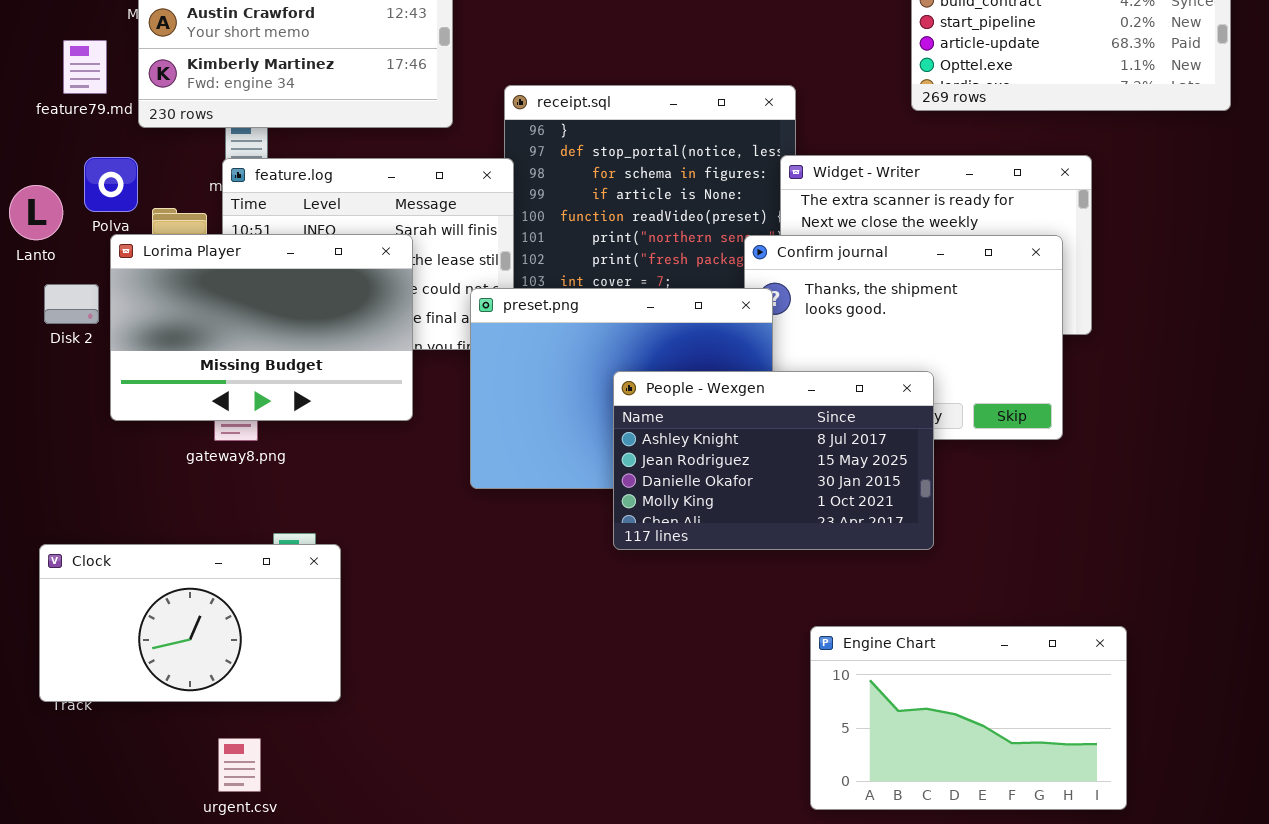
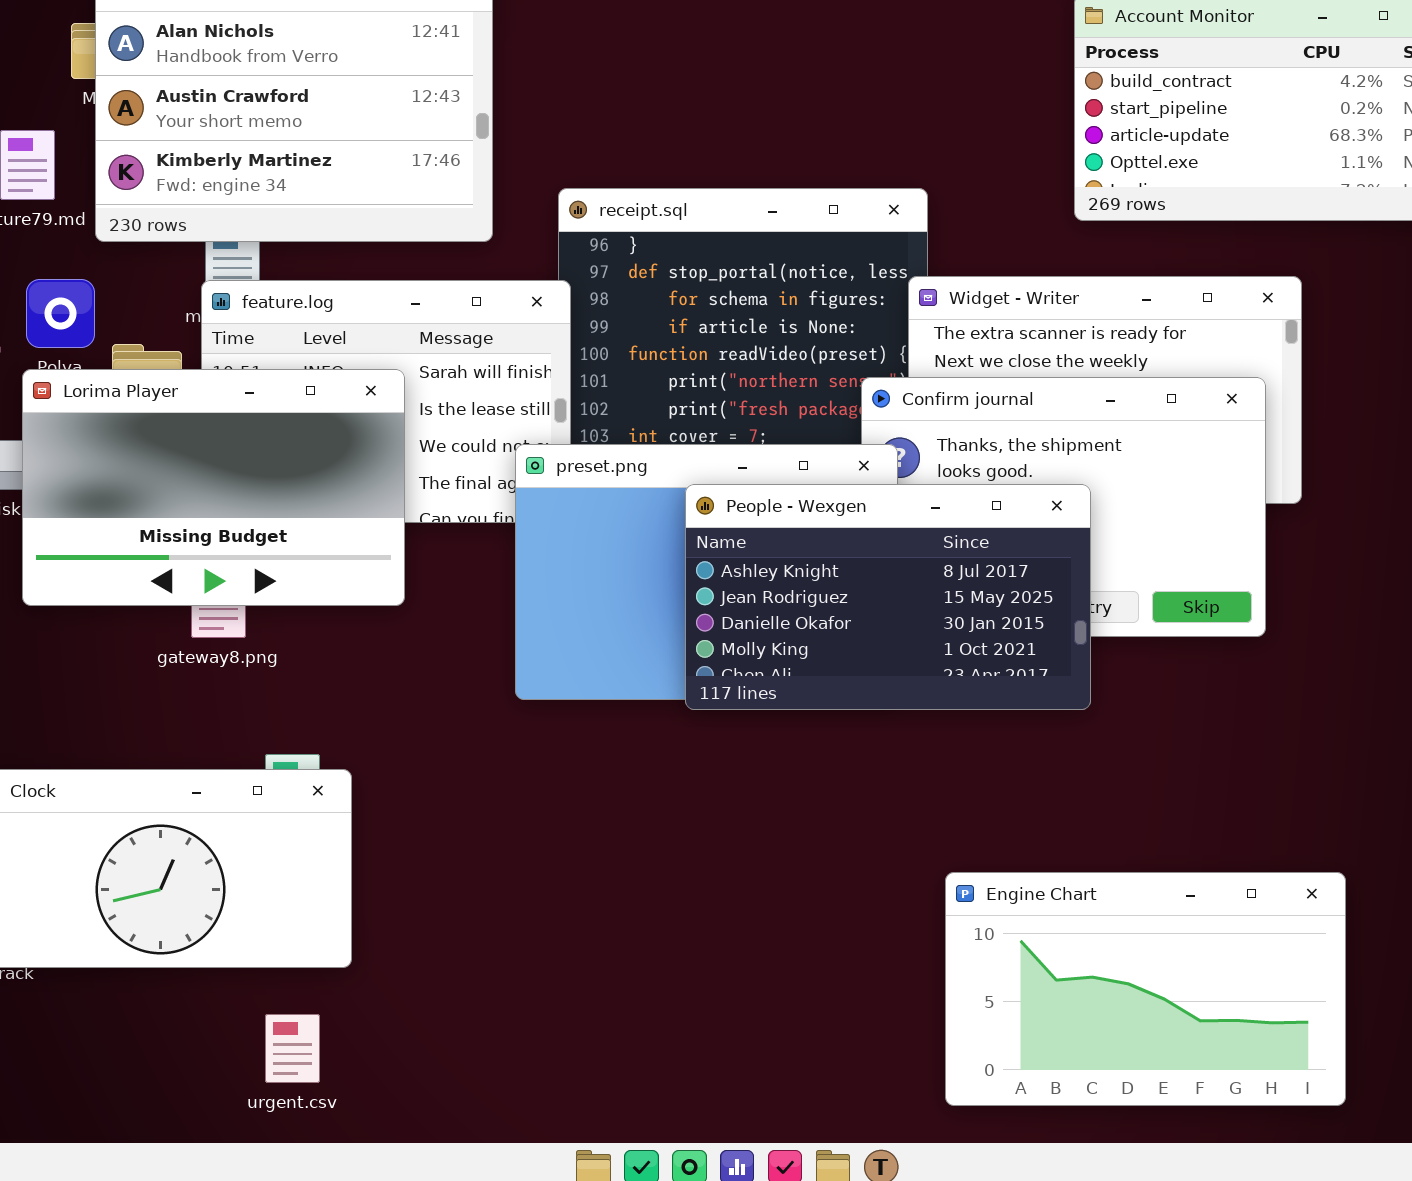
Lorima Player: [110,234,413,421] -> [22,369,405,606], moved
People - Wexgen: [613,371,934,550] -> [685,484,1091,710], moved
urgent.csv: [218,738,261,792] -> [265,1014,320,1083], moved

